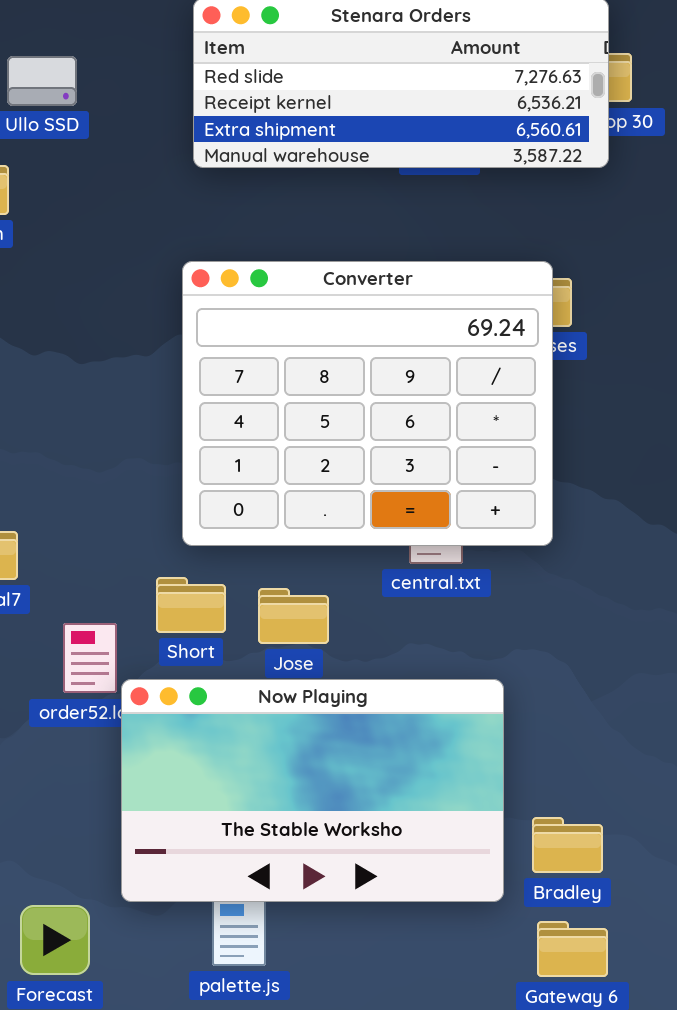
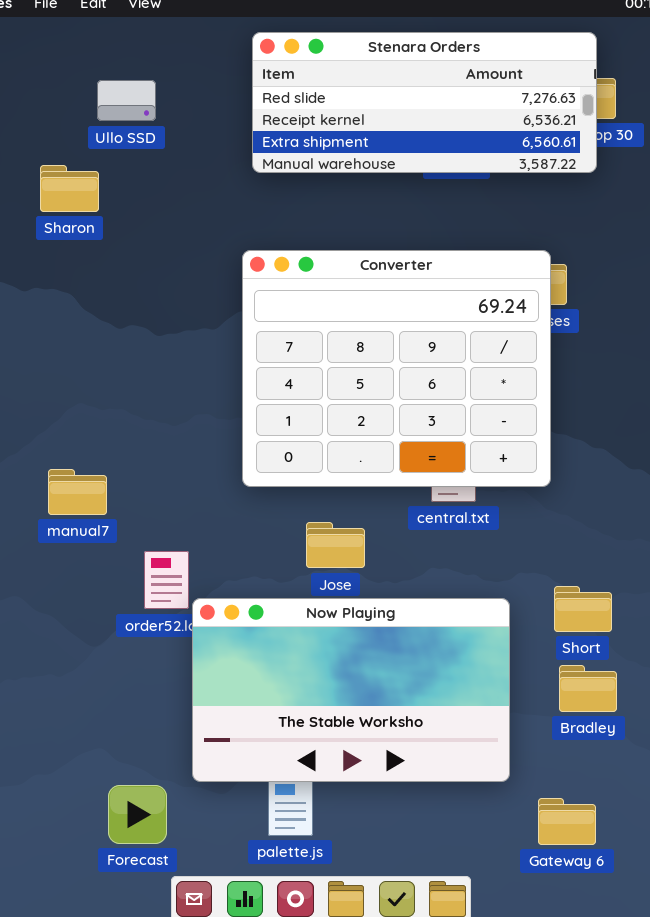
Short: [156,577,226,633] -> [554,586,612,632], moved
Bradley: [532,817,603,873] -> [559,665,617,712], moved

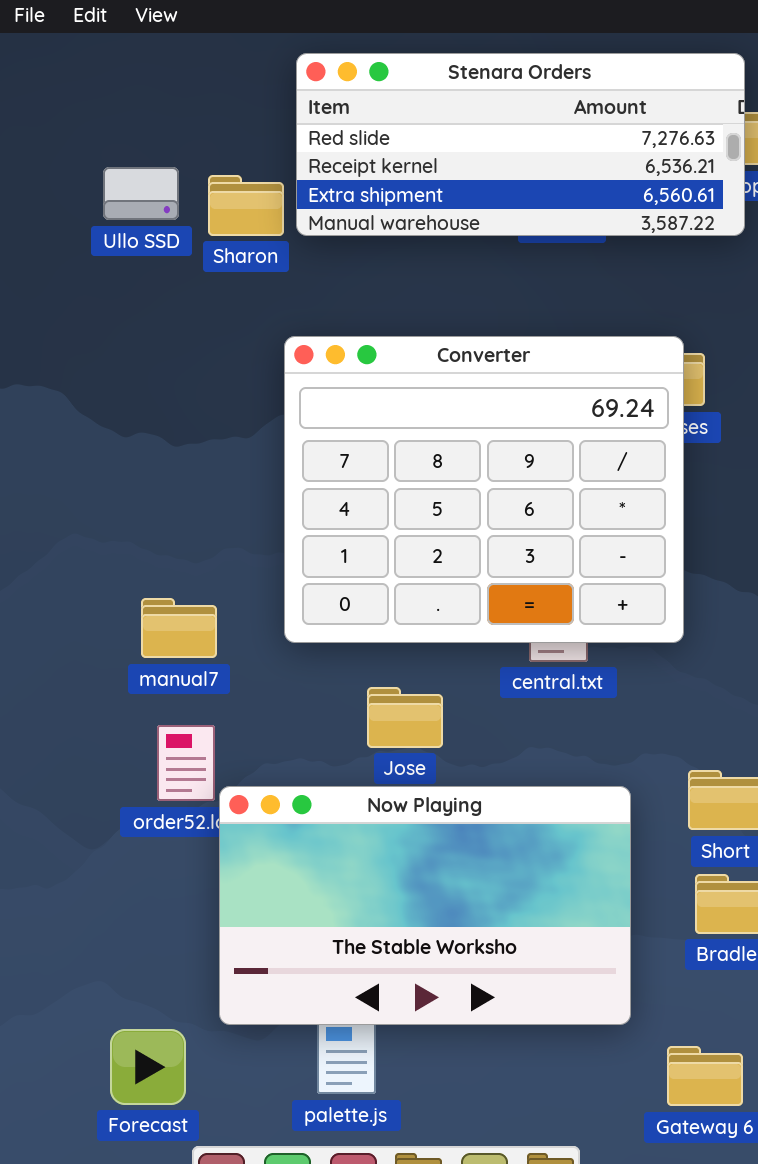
Ullo SSD: [97,80,156,121] -> [103,167,179,220], moved
Sharon: [40,165,99,212] -> [208,175,284,236], moved
manual7: [48,469,107,515] -> [141,598,217,658], moved

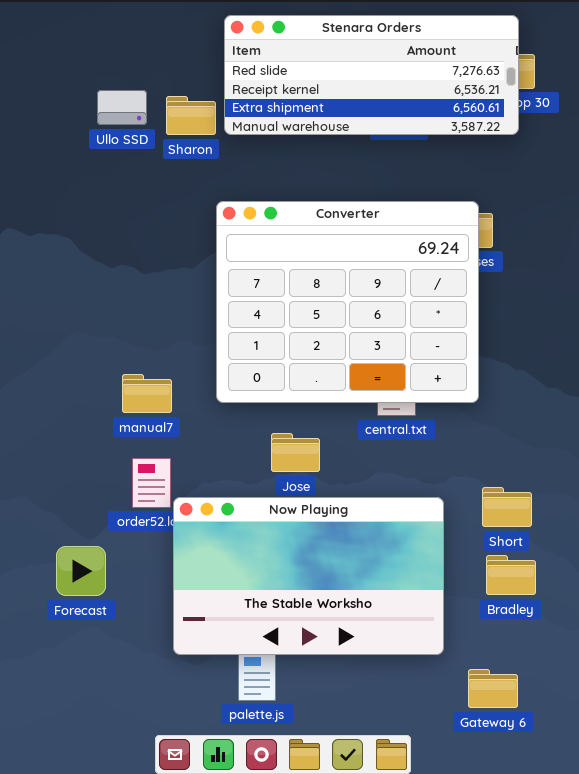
Forecast: [110,1029,186,1105] -> [56,546,106,596], moved

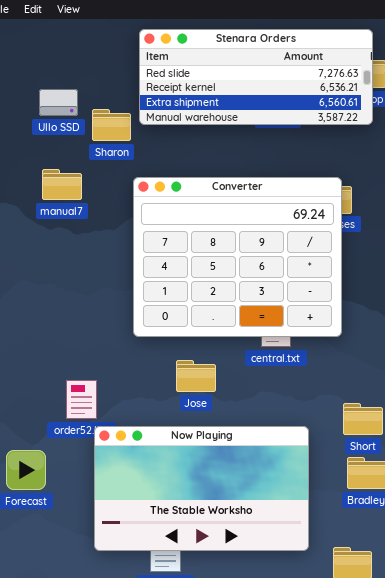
Sharon: [166,96,216,135] -> [92,109,131,141], moved
manual7: [122,374,172,413] -> [42,169,82,200], moved
Now Playing: [173,497,444,655] -> [94,426,309,551], moved

